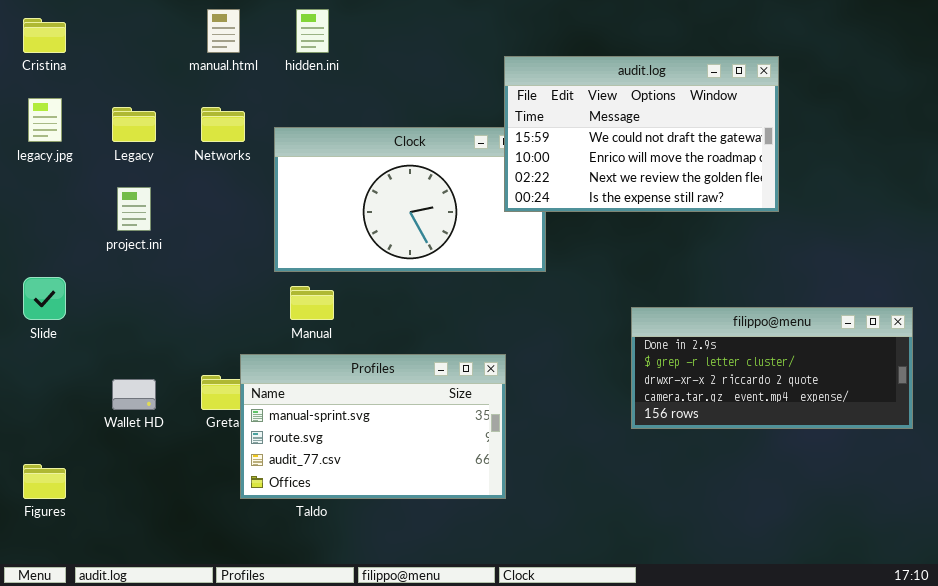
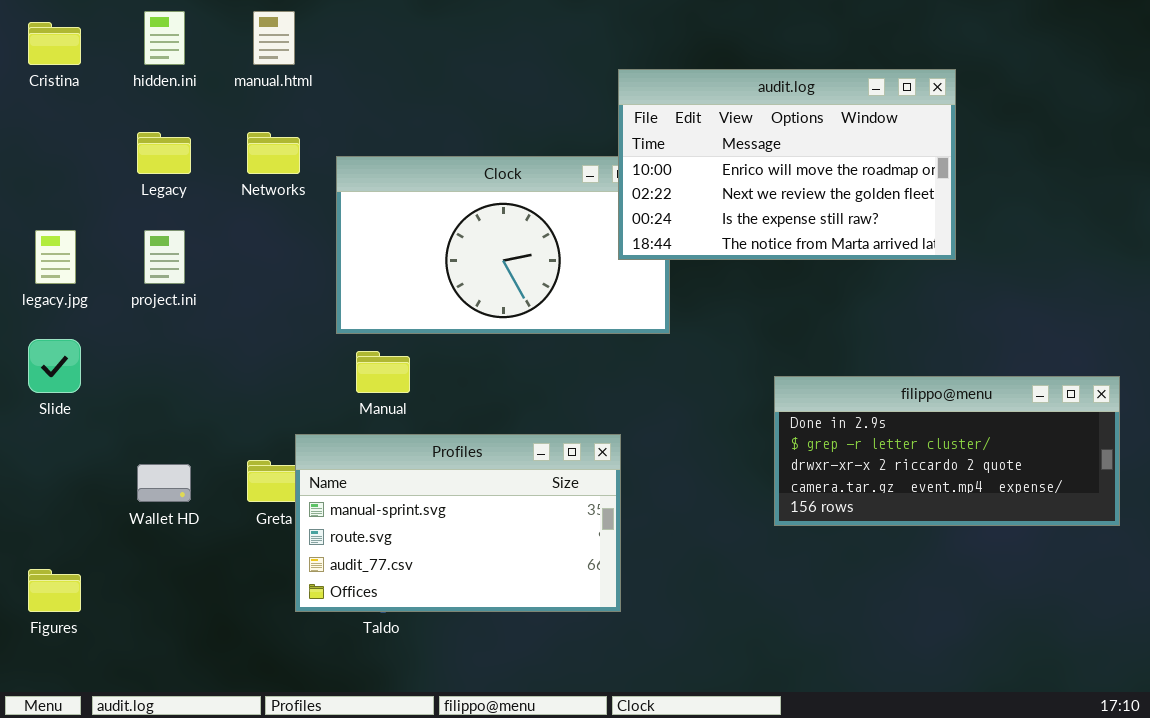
hidden.ini: [296,9,329,53] -> [144,11,185,65], moved
audit.log: [504,56,779,212] -> [618,69,956,260], scrolled down 1 row
legacy.jpg: [28,98,62,142] -> [35,230,76,284], moved

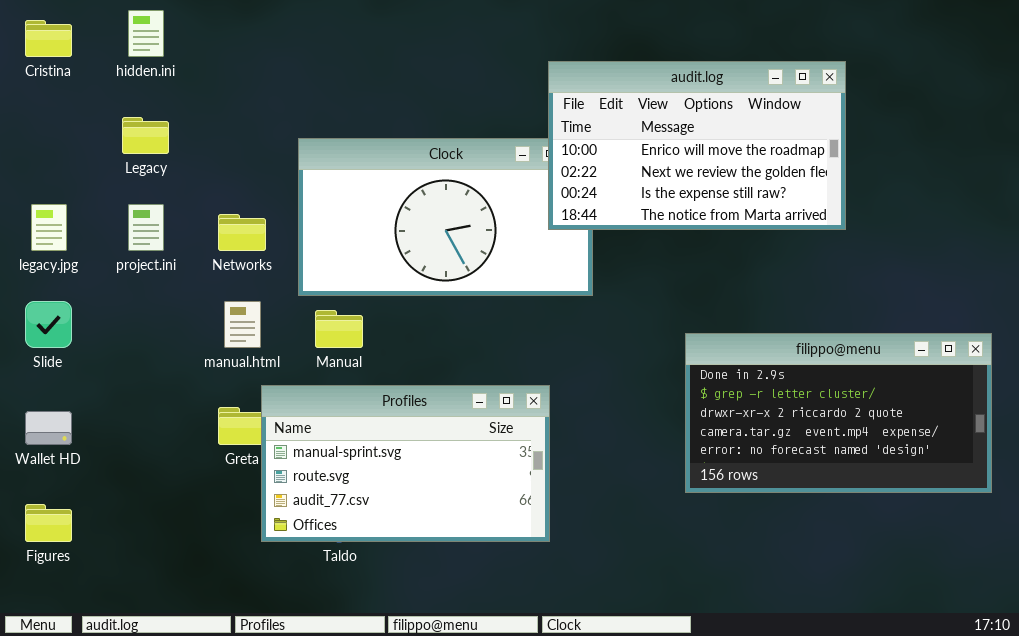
manual.html: [253,11,295,65] -> [224,301,261,348], moved
Networks: [247,132,300,174] -> [218,214,266,251], moved
filippo@menu: [774,376,1120,526] -> [685,333,992,493], resized
Wallet HD: [137,464,191,502] -> [25,411,72,445], moved

